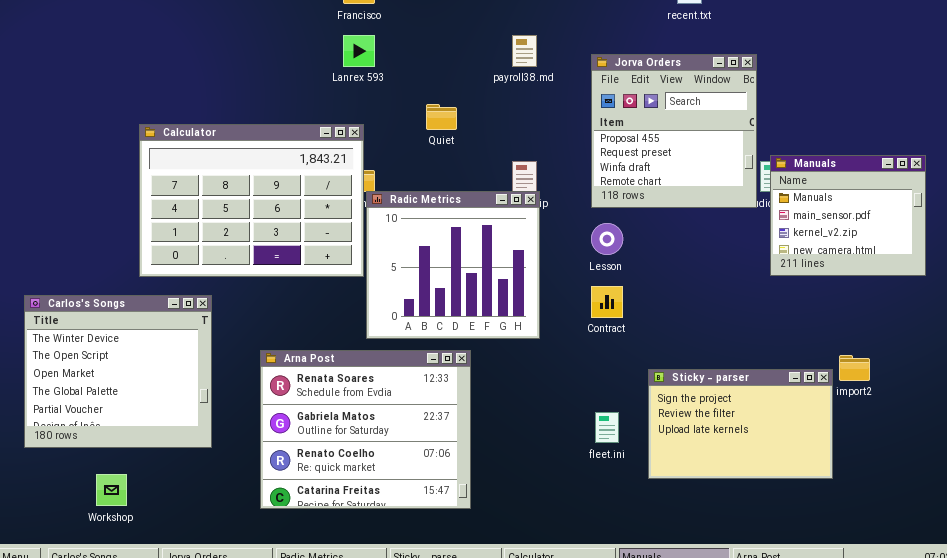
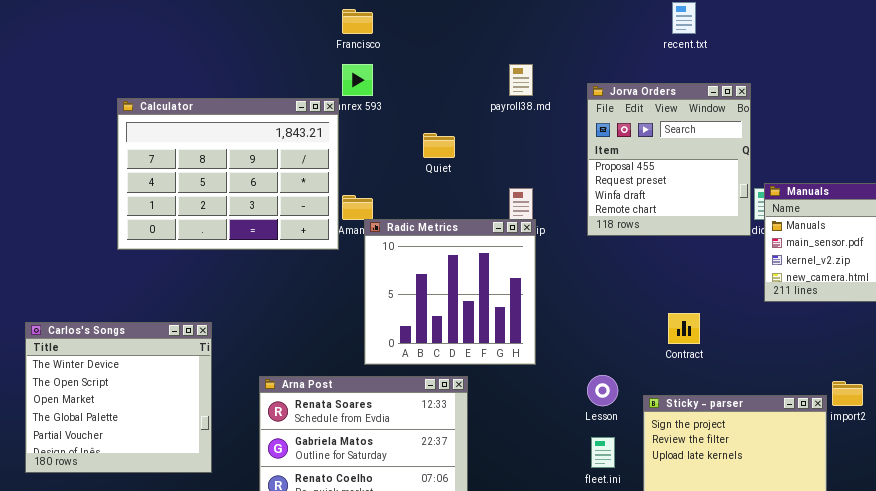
Calculator: [139,124,364,277] -> [117,98,339,250], moved
Lesson: [591,223,623,255] -> [587,375,618,406], moved
Contract: [591,286,623,318] -> [668,313,700,344], moved

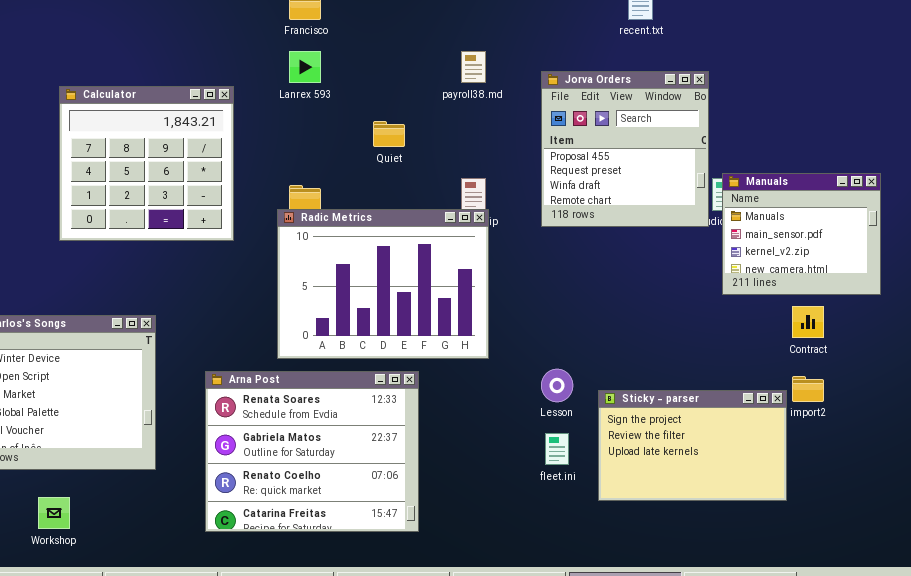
Calculator: [117,98,339,250] -> [59,86,234,241], resized
Radic Metrics: [364,219,536,365] -> [277,209,489,359], resized
Contract: [668,313,700,344] -> [792,306,824,338], moved

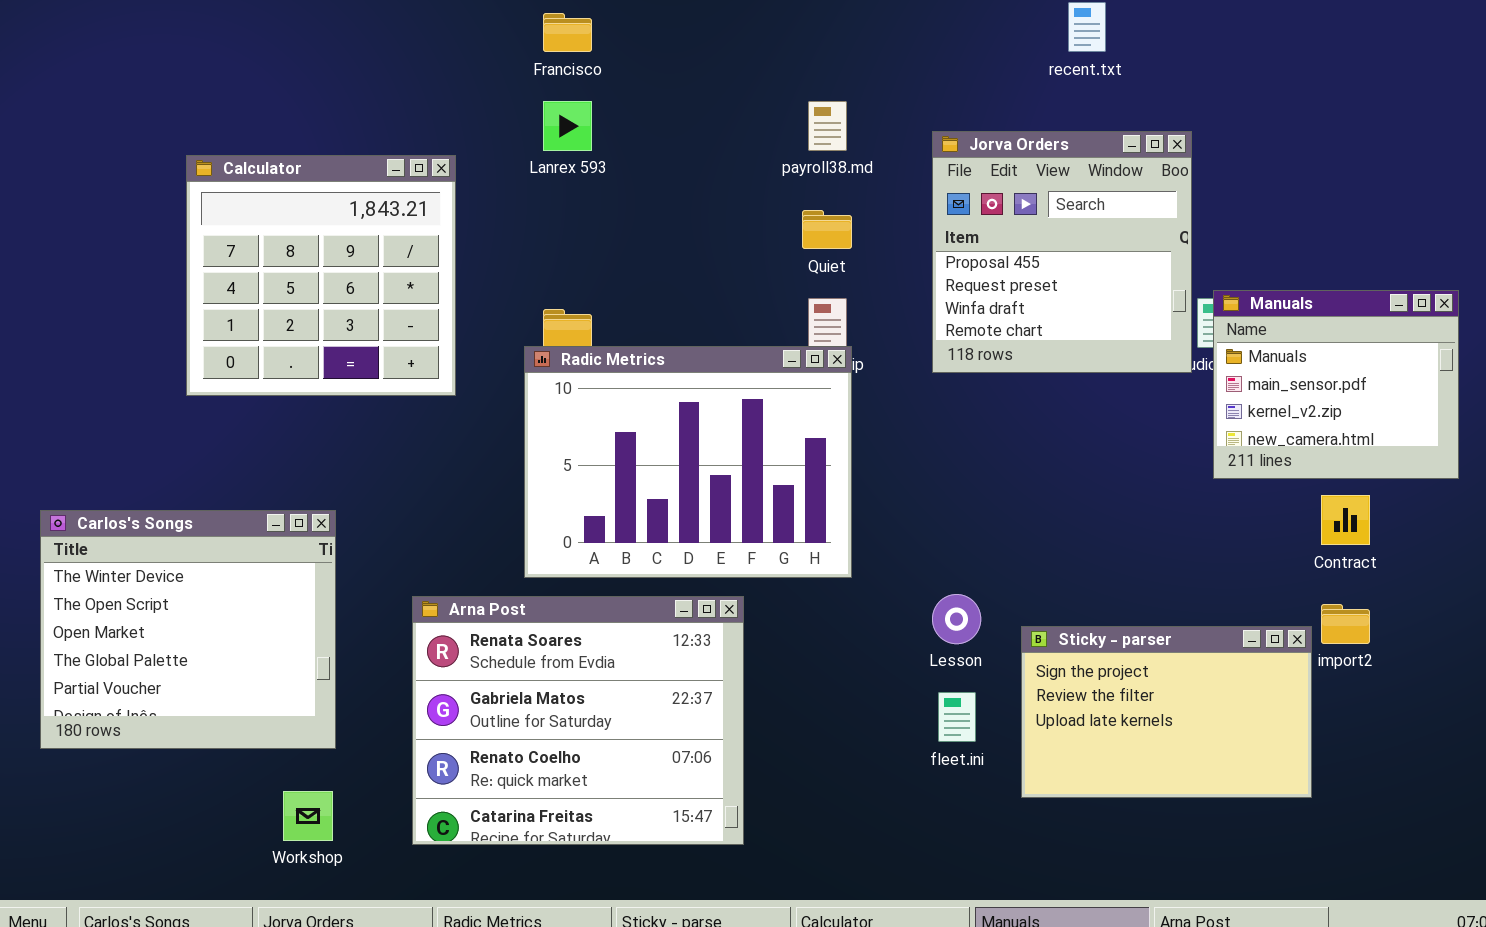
Quiet: [373,121,405,147] -> [802,210,852,249], moved
Workshop: [38,497,70,529] -> [283,791,333,841], moved

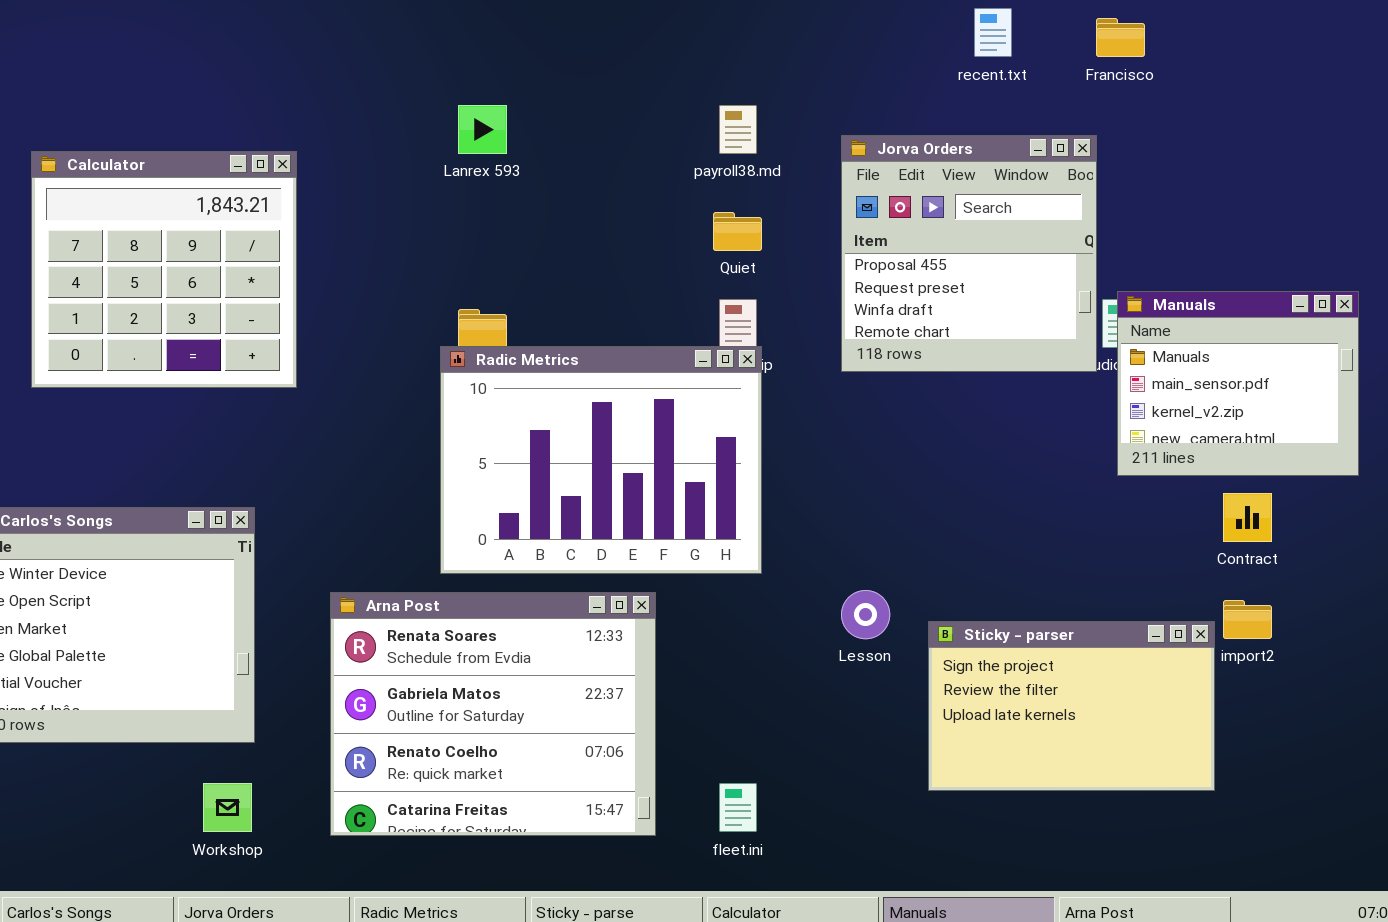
Francisco: [543,13,592,52] -> [1096,18,1145,57], moved
Calculator: [186,155,456,396] -> [31,151,297,388], moved
fleet.ini: [938,692,976,742] -> [719,783,757,832], moved

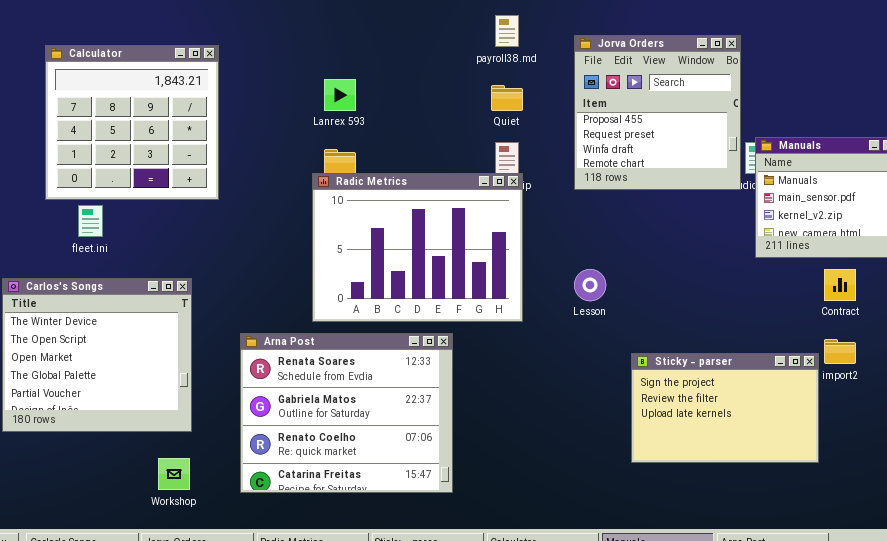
Lanrex 593: [458,105,507,154] -> [324,79,356,111], moved
Lesson: [841,590,890,639] -> [574,269,606,301], moved
fleet.ini: [719,783,757,832] -> [78,205,103,237], moved

